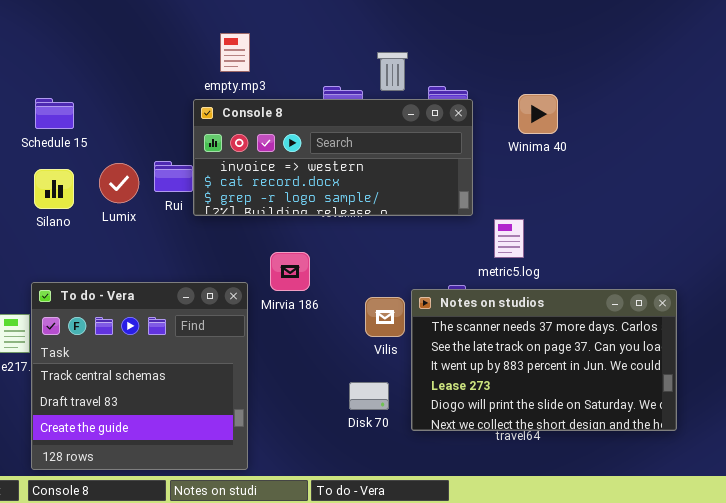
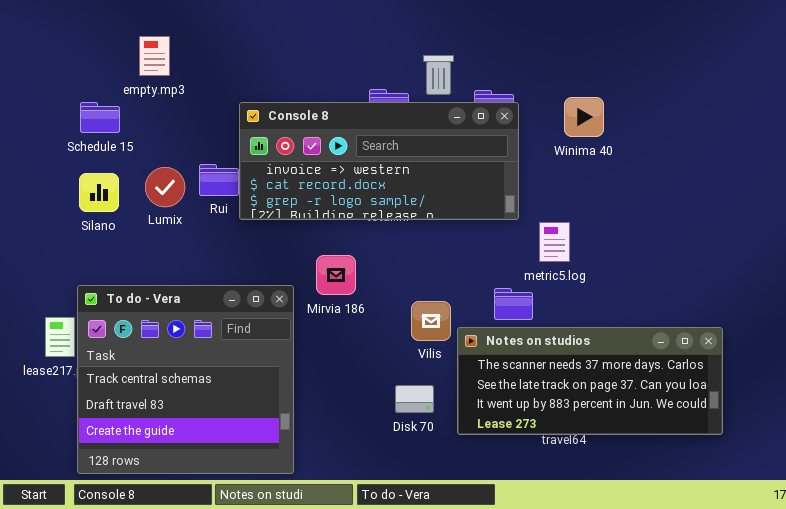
empty.mp3: [220,33,250,72] -> [139,36,170,76], moved
Notes on studios: [411,289,677,431] -> [457,327,723,435], resized

